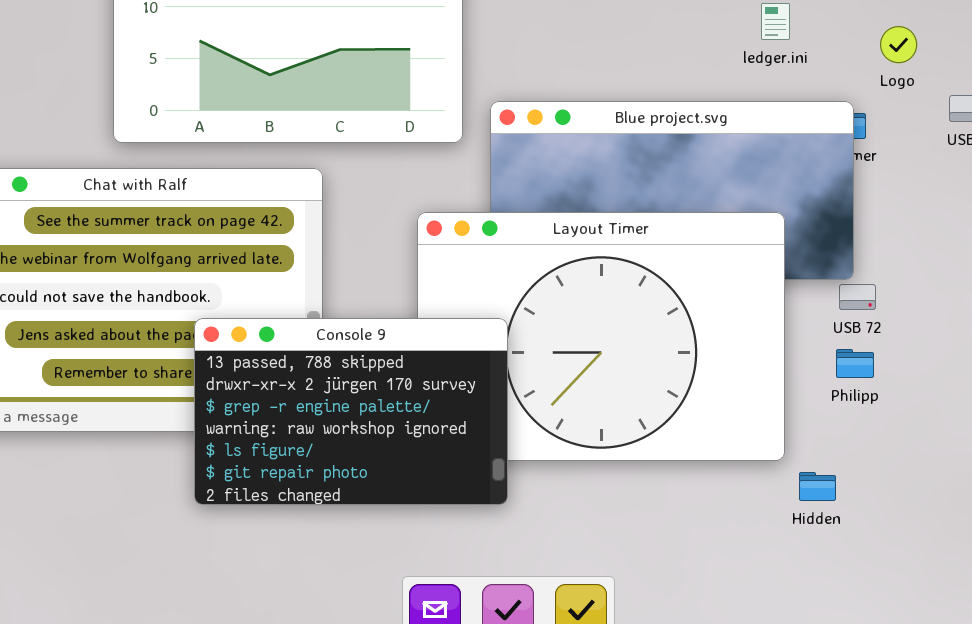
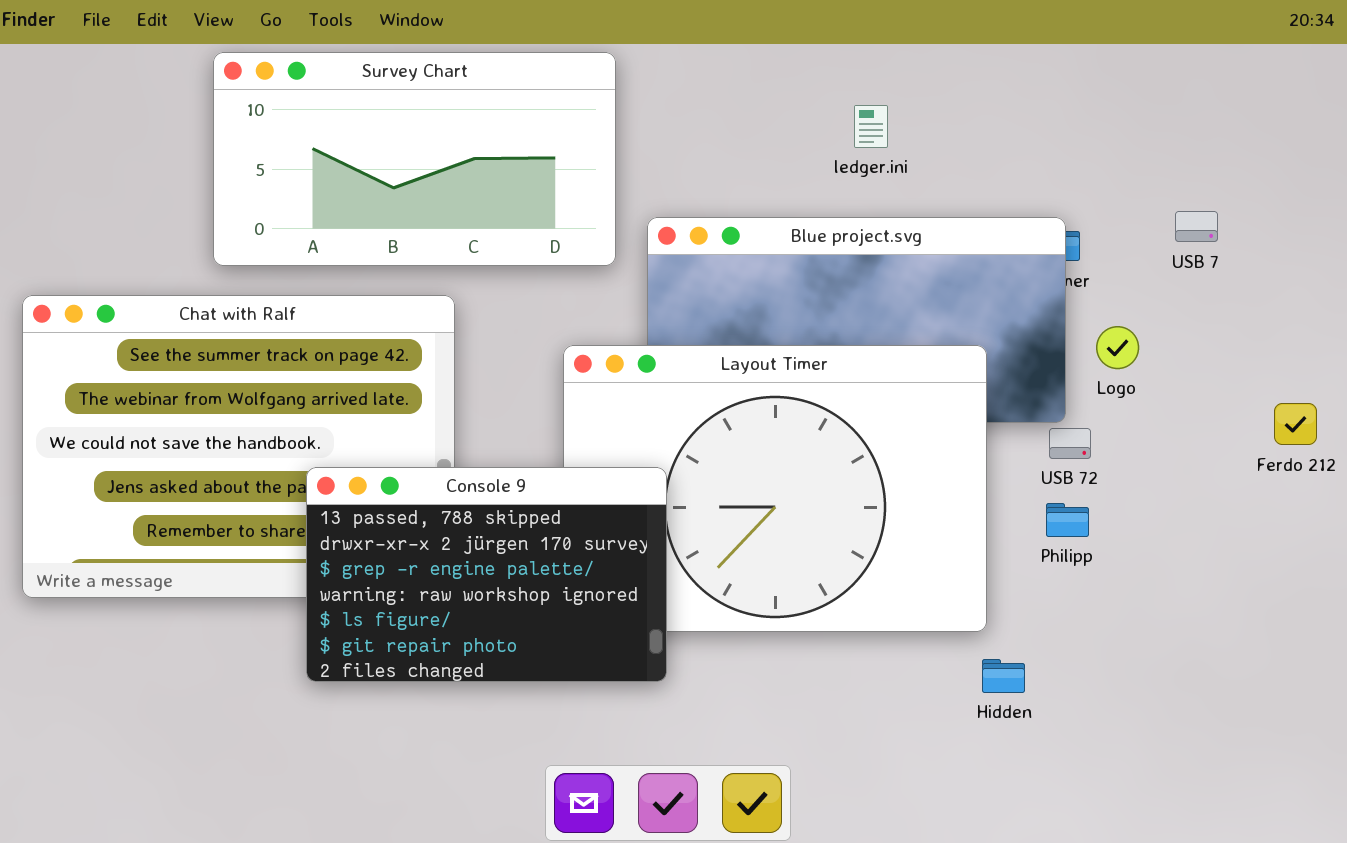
ledger.ini: [761,3,790,40] -> [854,105,888,148], moved
Logo: [880,26,917,63] -> [1096,326,1139,369], moved
Hidden: [799,472,836,501] -> [982,659,1025,693], moved

